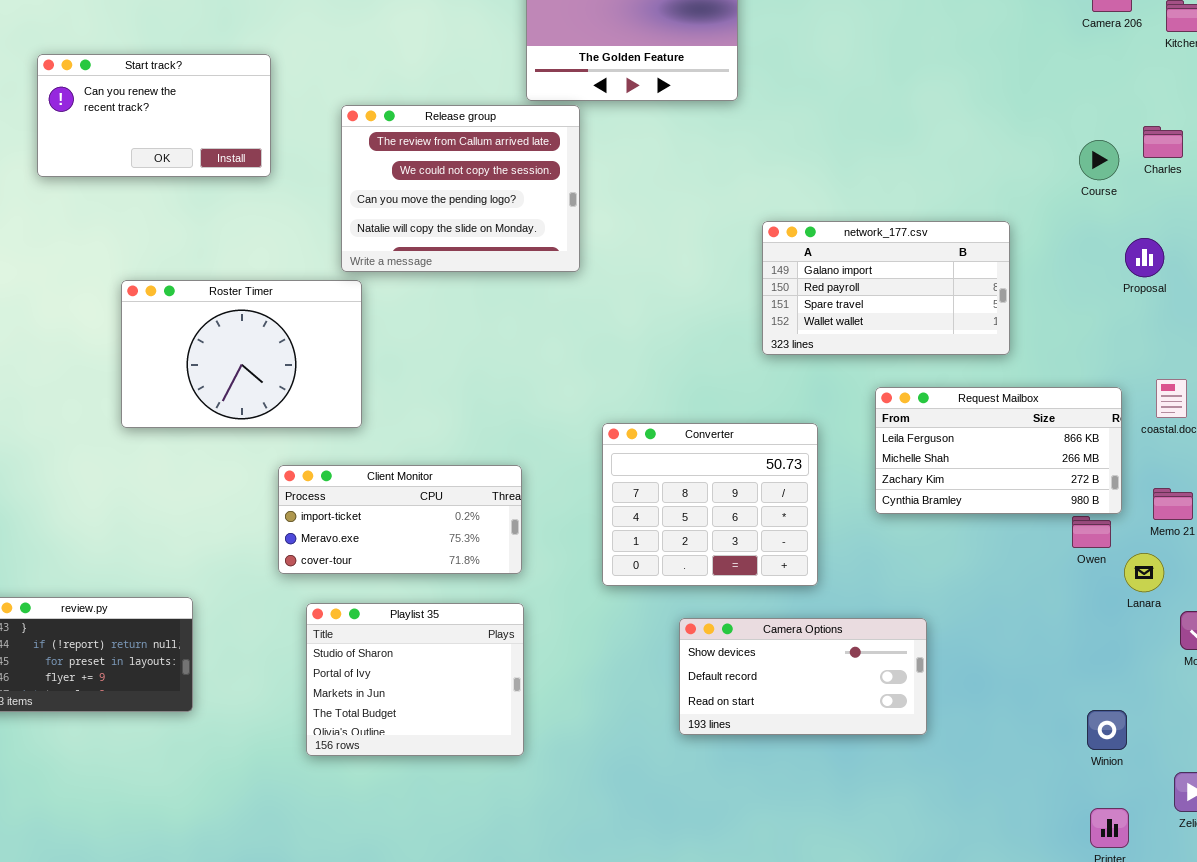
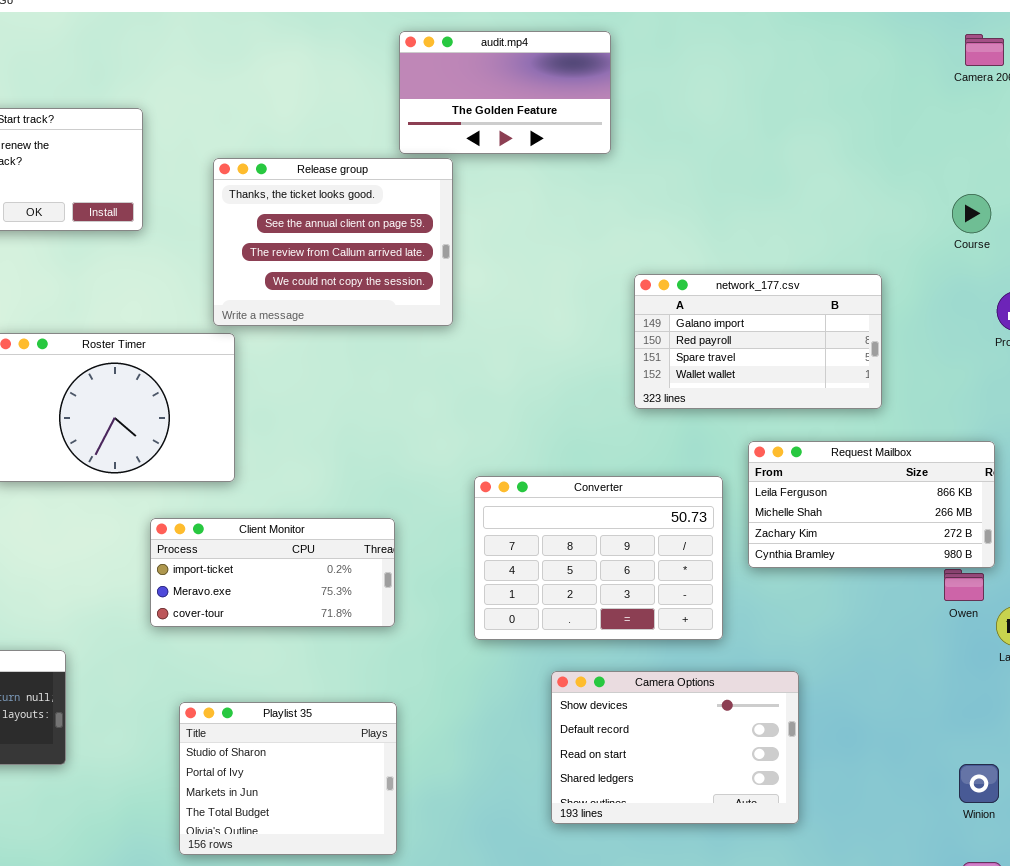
Release group: [341,105,580,272] -> [213,158,453,326], scrolled up 2 rows
Converter: [602,423,818,586] -> [474,476,723,640], resized
Playlist 35: [306,603,524,756] -> [179,702,397,855], moved
Camera Options: [679,618,927,735] -> [551,671,799,824], resized

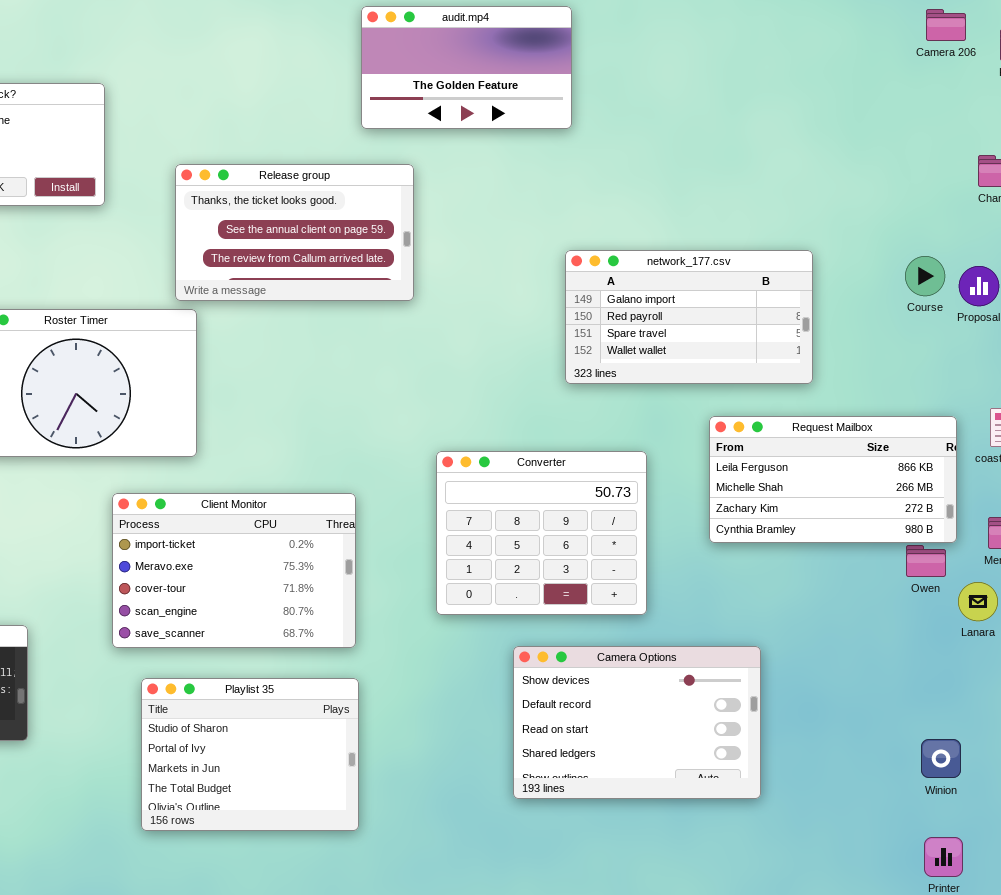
Release group: [213,158,453,326] -> [175,164,414,301], resized
Course: [952,194,991,233] -> [905,256,945,296], moved
network_177.csv: [634,274,882,409] -> [565,250,813,384], moved
Converter: [474,476,723,640] -> [436,451,647,615], resized
Client Monitor: [150,518,395,627] -> [112,493,356,648], resized

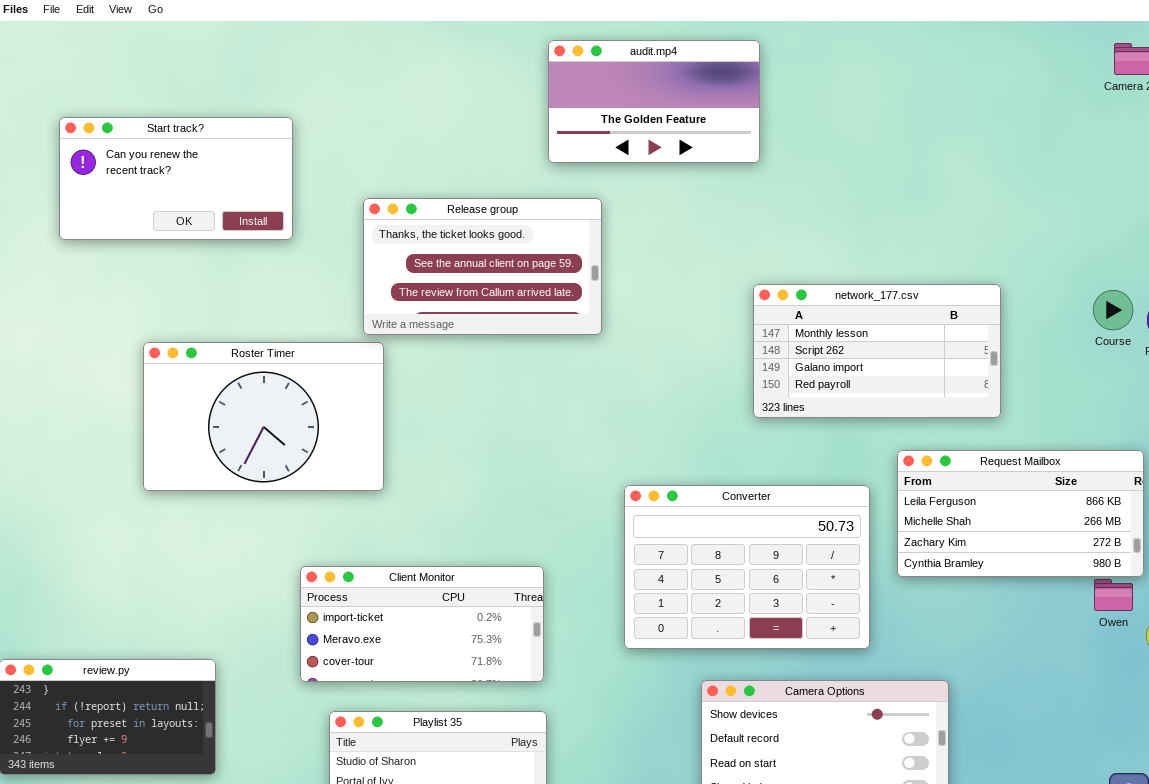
network_177.csv: [565,250,813,384] -> [753,284,1001,418], scrolled up 2 rows
Converter: [436,451,647,615] -> [624,485,870,649], resized
Client Monitor: [112,493,356,648] -> [300,566,544,682], resized

